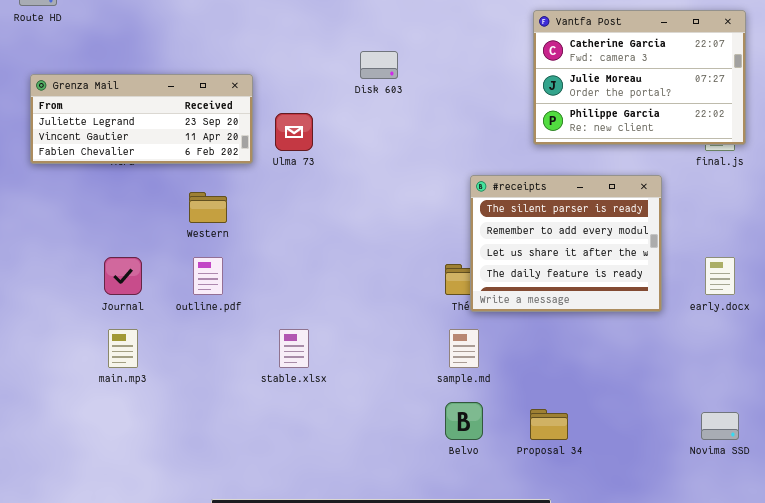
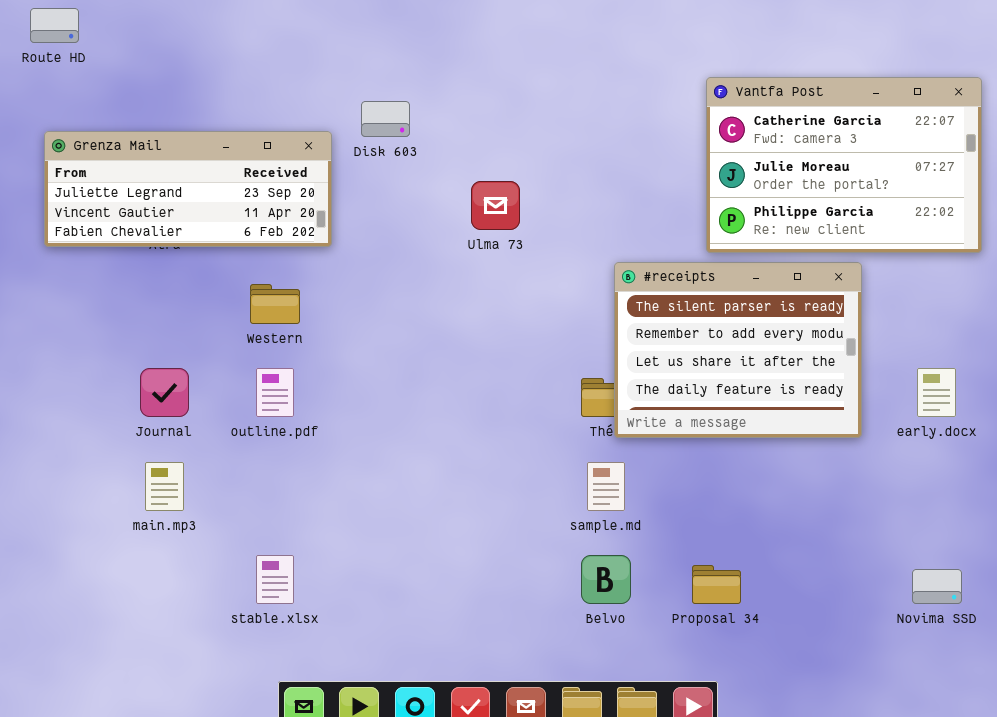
Vantfa Post: [533,10,746,145] -> [706,77,982,253], moved
Disk 603: [360,51,398,79] -> [361,101,410,137], moved
Ulma 73: [275,113,313,151] -> [471,181,520,230], moved
stable.xlsx: [279,329,309,368] -> [256,555,294,604], moved

